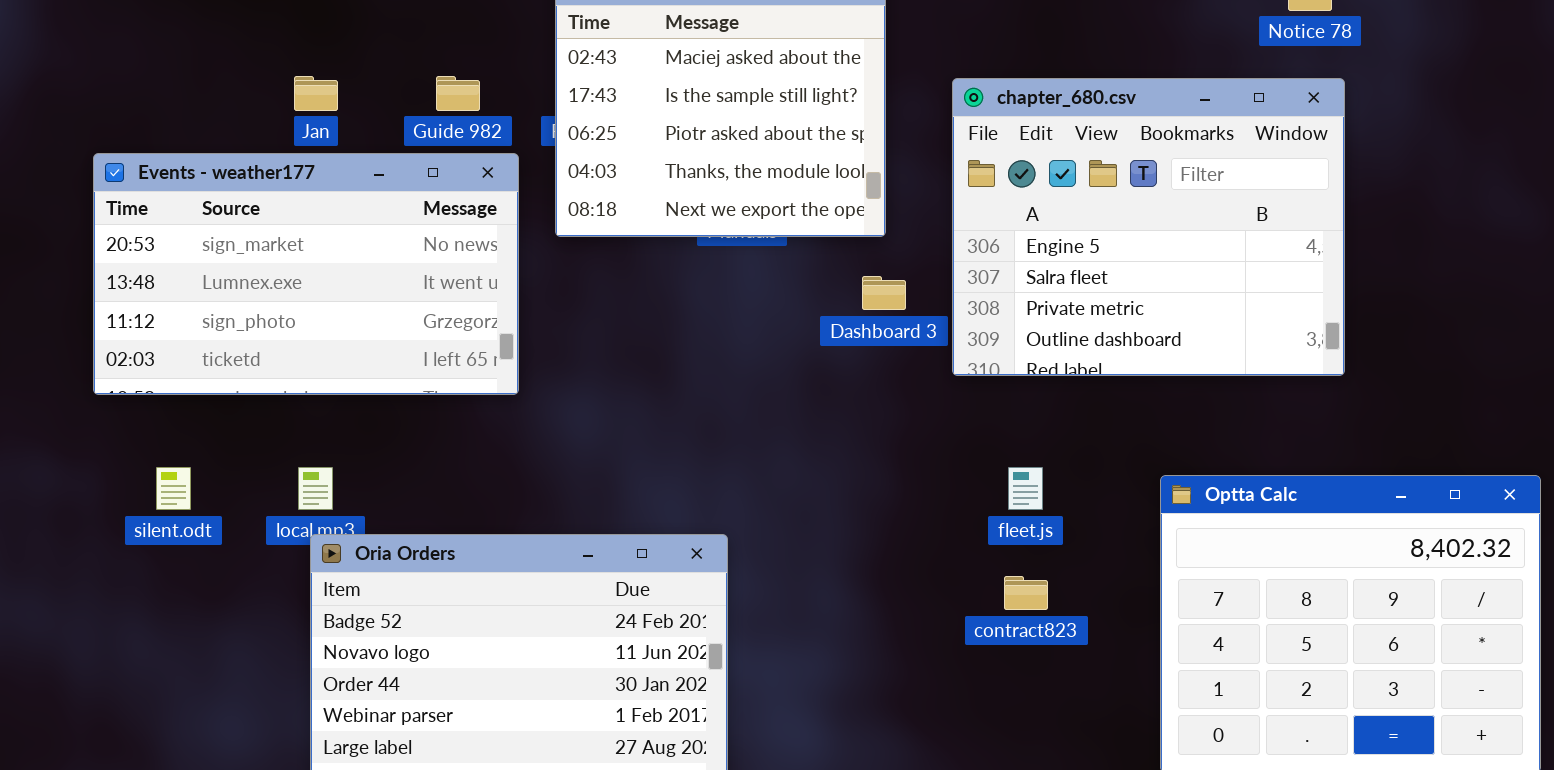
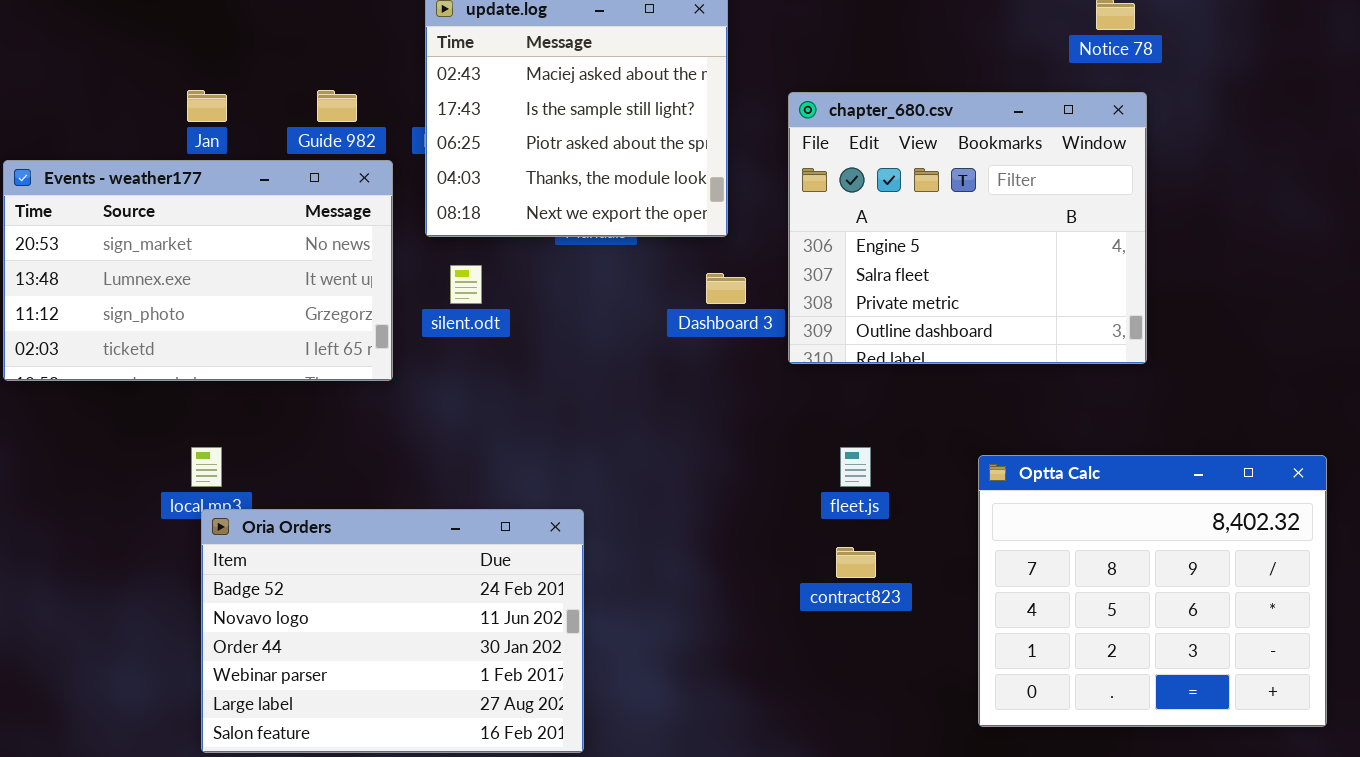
silent.odt: [156,467,191,510] -> [450,265,482,304], moved

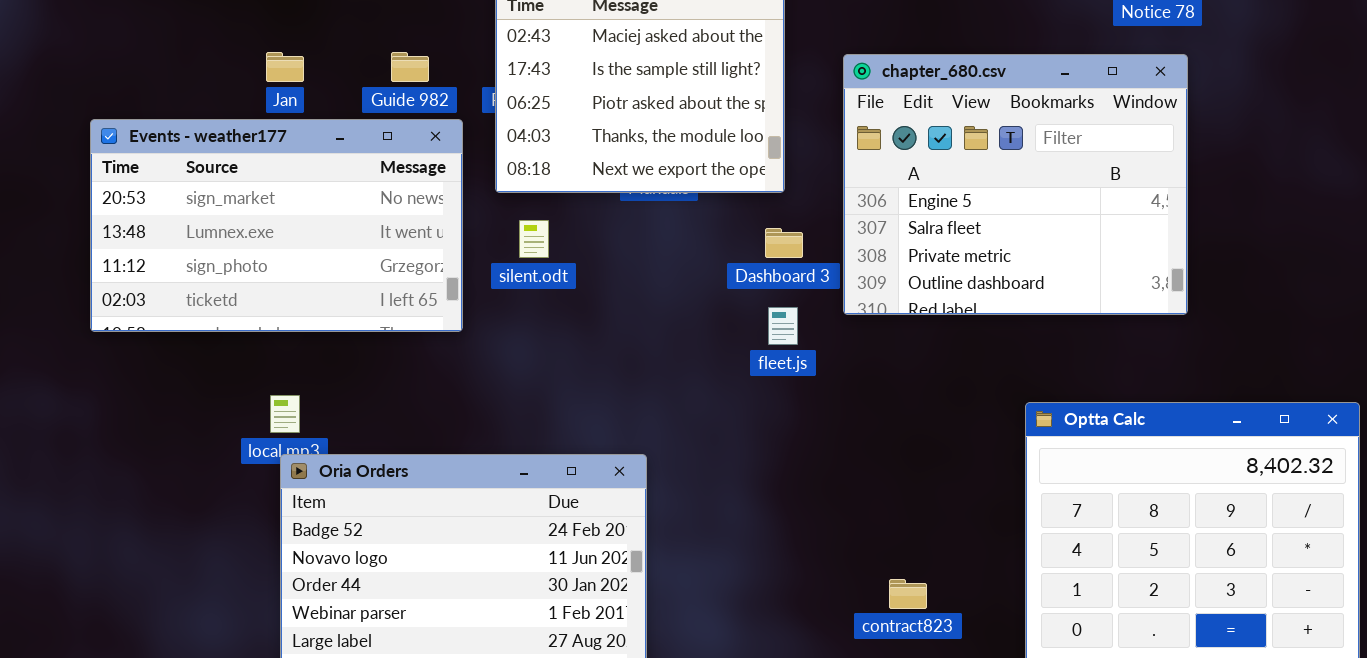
fleet.js: [840,447,871,487] -> [768,307,798,345], moved
contract823: [836,547,876,578] -> [889,579,927,609], moved

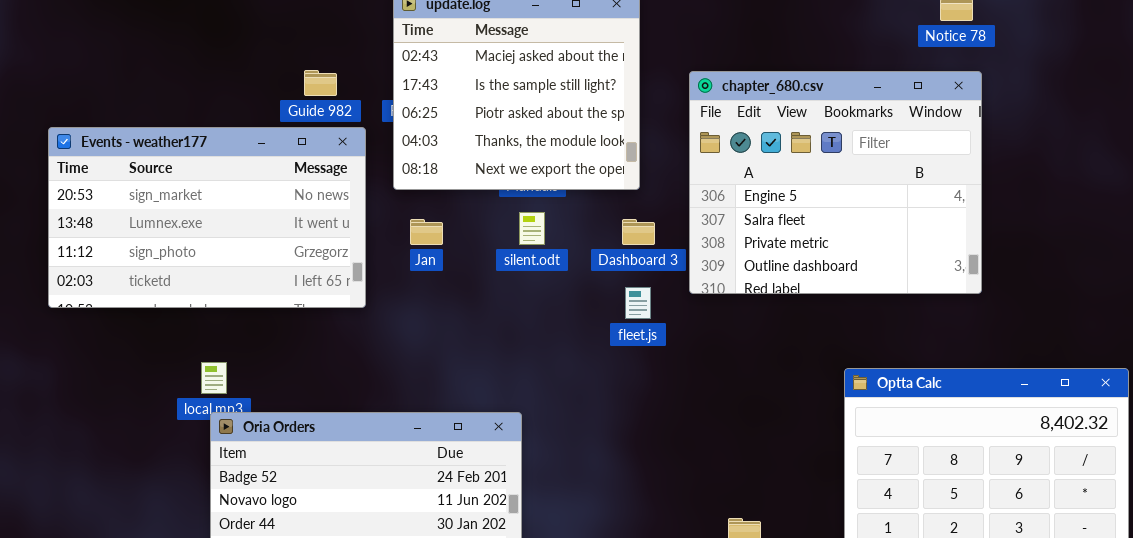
Jan: [266,52,304,82] -> [410,219,443,245], moved
silent.odt: [519,220,549,258] -> [519,212,545,245], moved

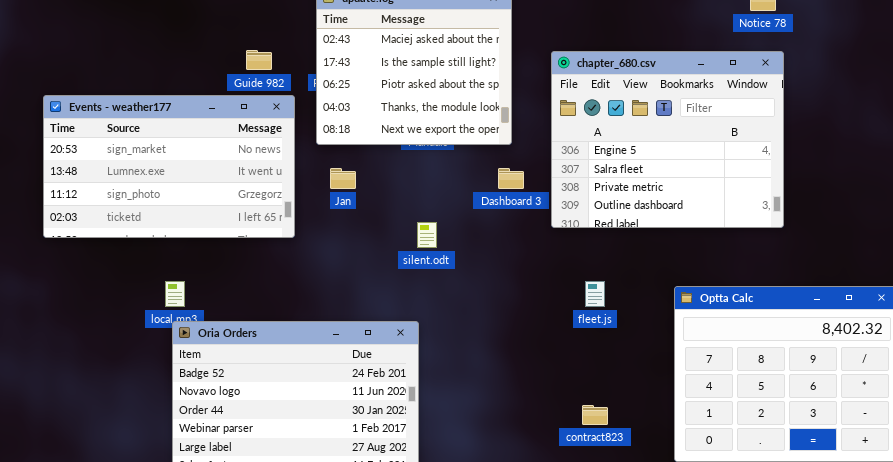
silent.odt: [519,212,545,245] -> [417,222,437,248], moved
fleet.js: [625,287,651,319] -> [585,281,605,307], moved

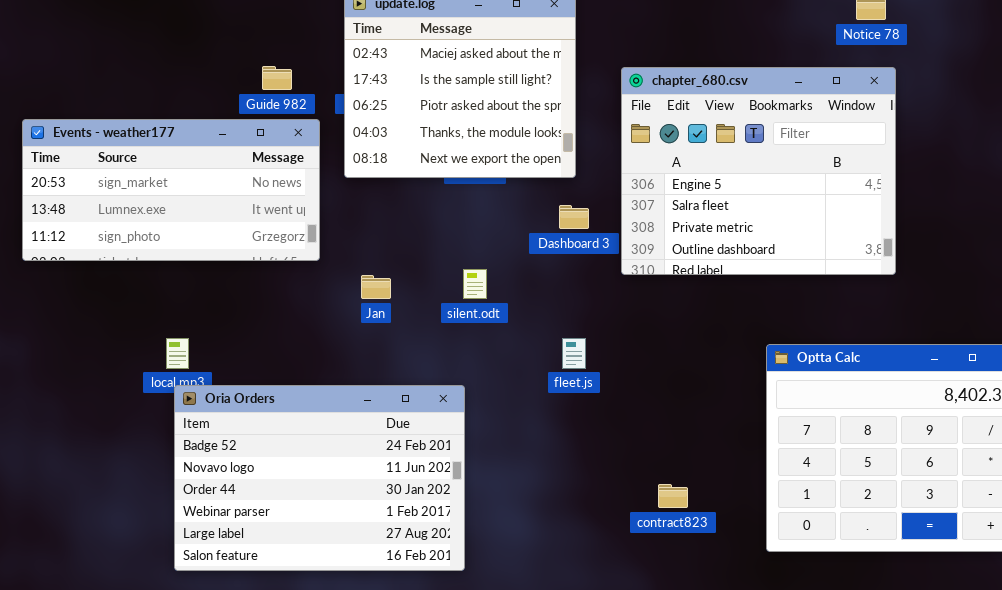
Events - weather177: [43,95,295,238] -> [22,119,320,261], resized
Jan: [330,168,356,189] -> [361,275,391,299], moved
fleet.js: [585,281,605,307] -> [562,338,586,369], moved

